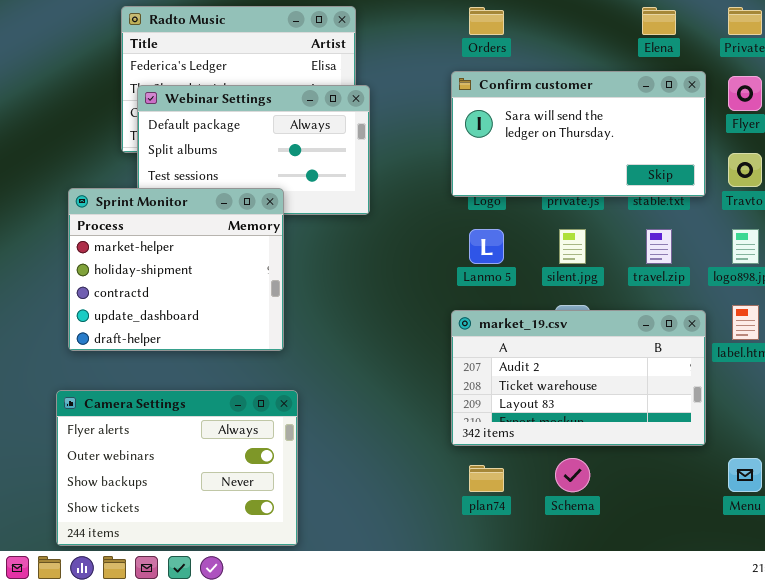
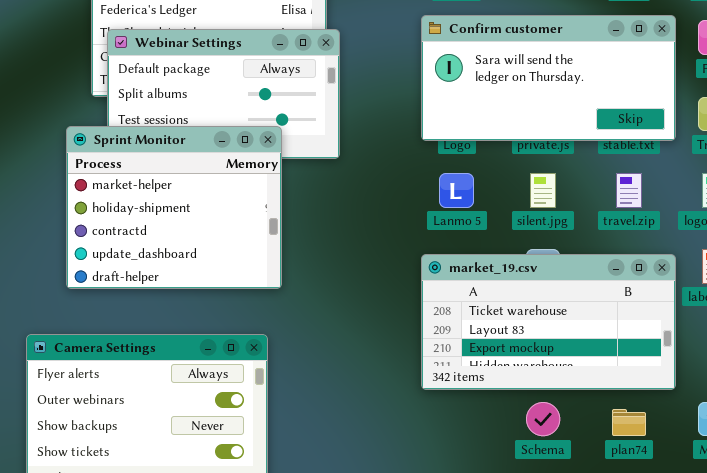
Sprint Monitor: [68,188,284,351] -> [66,126,282,289], moved
market_19.csv: [451,310,706,446] -> [421,254,676,390], scrolled down 1 row
plan74: [469,465,504,492] -> [612,409,646,436], moved

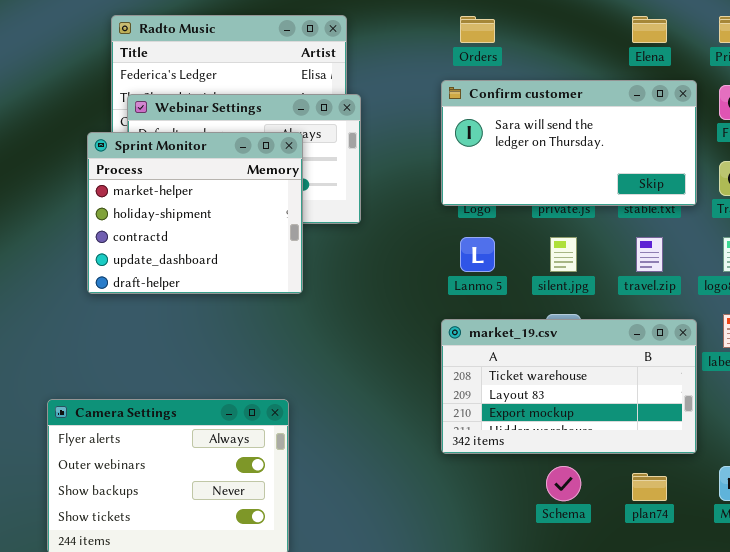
Sprint Monitor: [66,126,282,289] -> [87,132,303,294], moved

